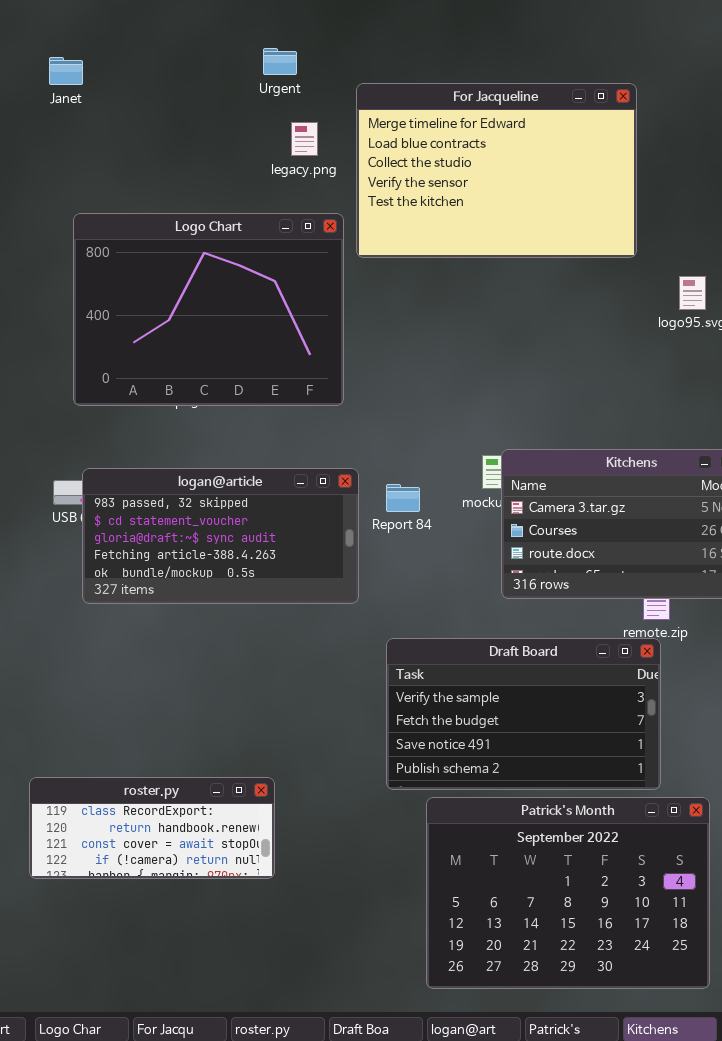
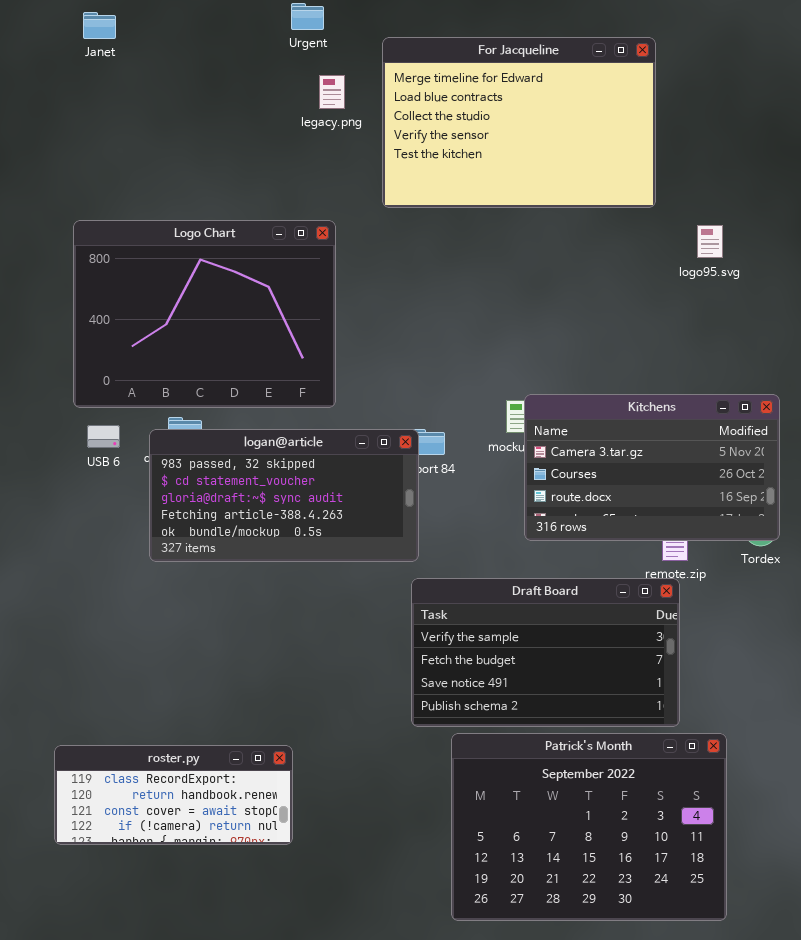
Logo Chart: [73,213,344,406] -> [73,220,336,408], moved
logan@article: [82,468,359,604] -> [149,429,419,562], moved
roster.py: [29,777,275,879] -> [54,745,293,845], moved

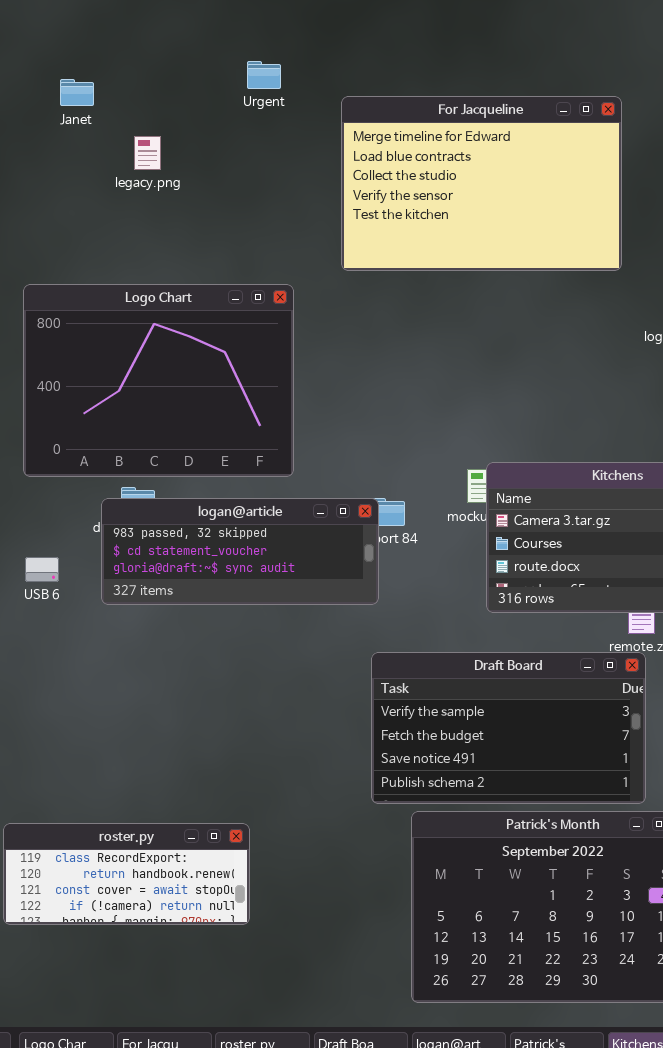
Janet: [83,12,116,39] -> [60,79,94,106], moved
legacy.png: [319,75,345,109] -> [134,136,161,170], moved
USB 6: [87,425,120,448] -> [25,557,59,582], moved
logan@article: [149,429,419,562] -> [101,498,379,605], resized

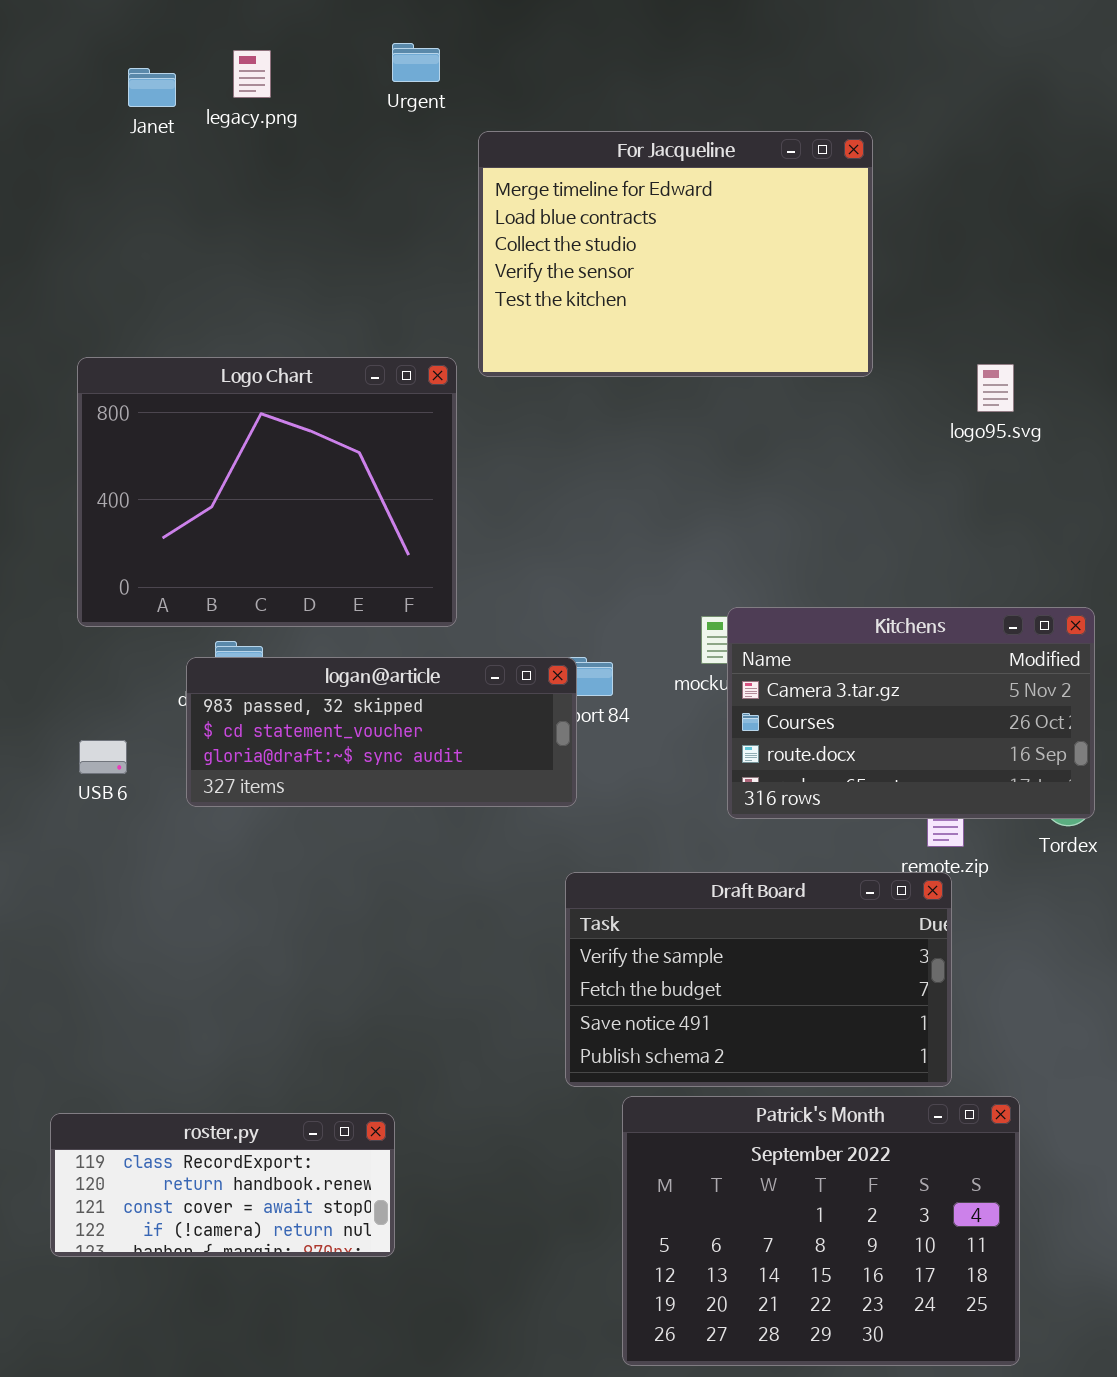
For Jacqueline: [341,96,622,271] -> [478,131,873,377], moved
legacy.png: [134,136,161,170] -> [233,50,271,98], moved

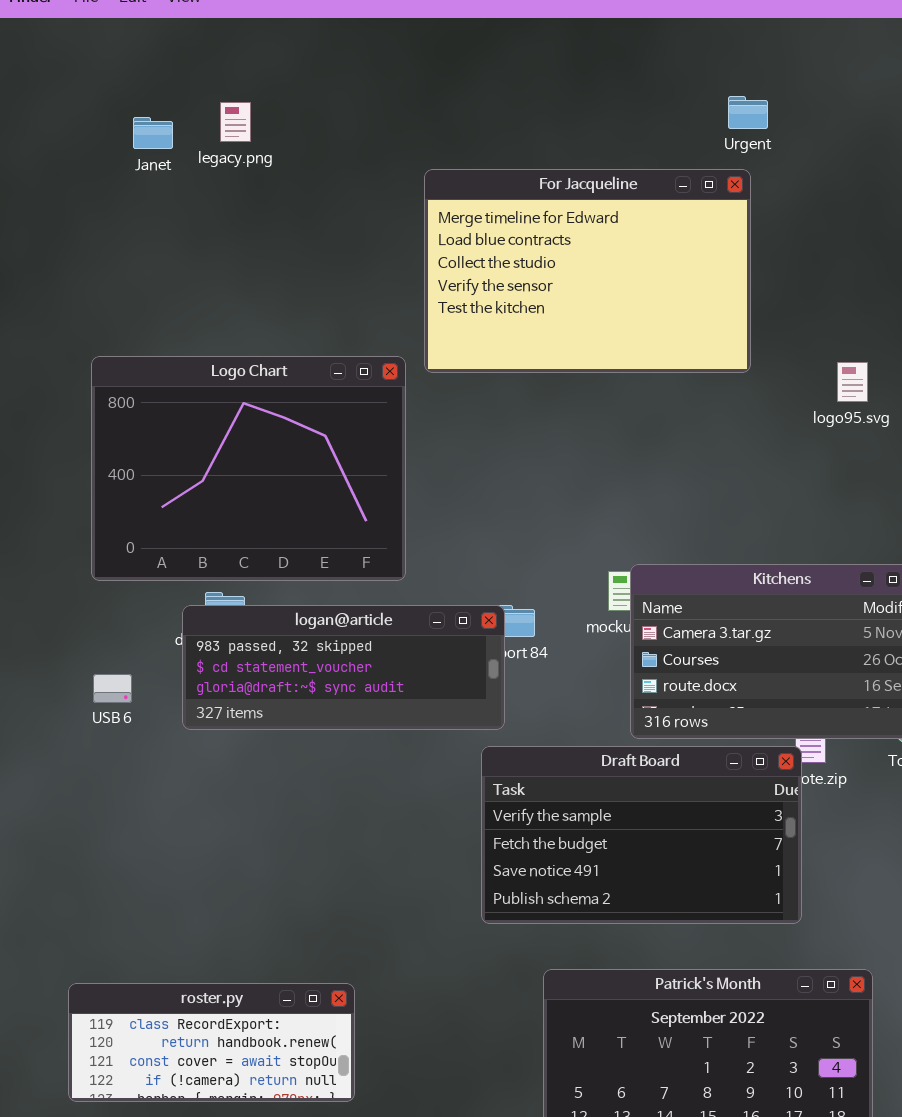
Urgent: [392,43,440,82] -> [728,96,768,129], moved
Draft Board: [565,872,952,1087] -> [481,746,802,924], moved

